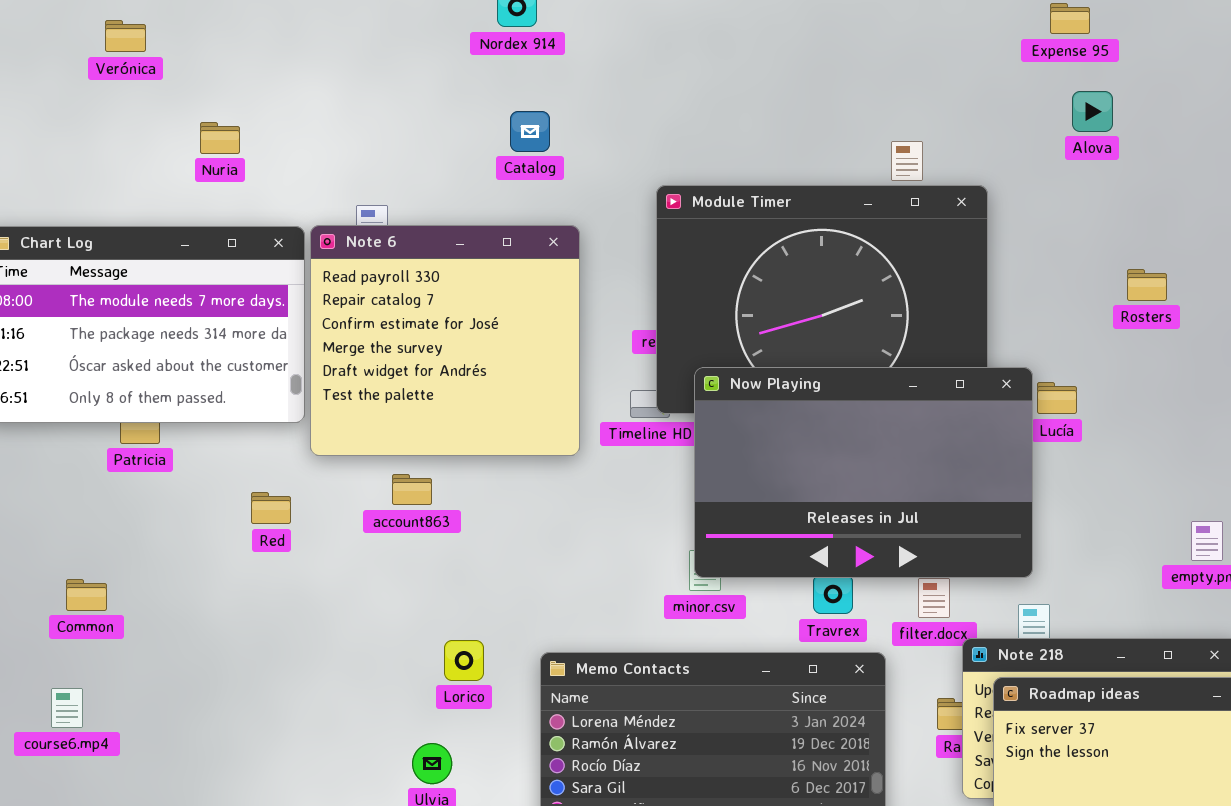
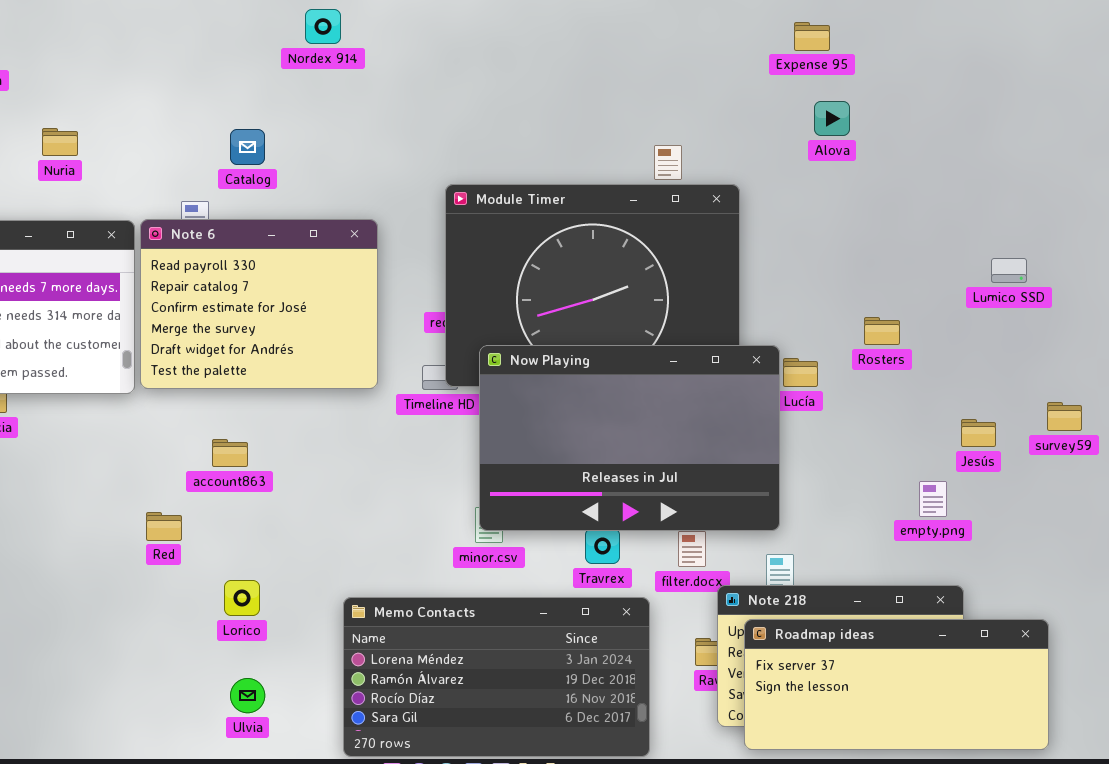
Catalog: [510,111,550,152] -> [230,129,265,165], moved
Note 6: [310,225,580,456] -> [140,219,378,389], resized
Rosters: [1127,269,1167,301] -> [864,317,900,345], moved
Red: [251,492,291,524] -> [146,512,182,541], moved
Lorico: [444,640,484,681] -> [224,580,260,616], moved

